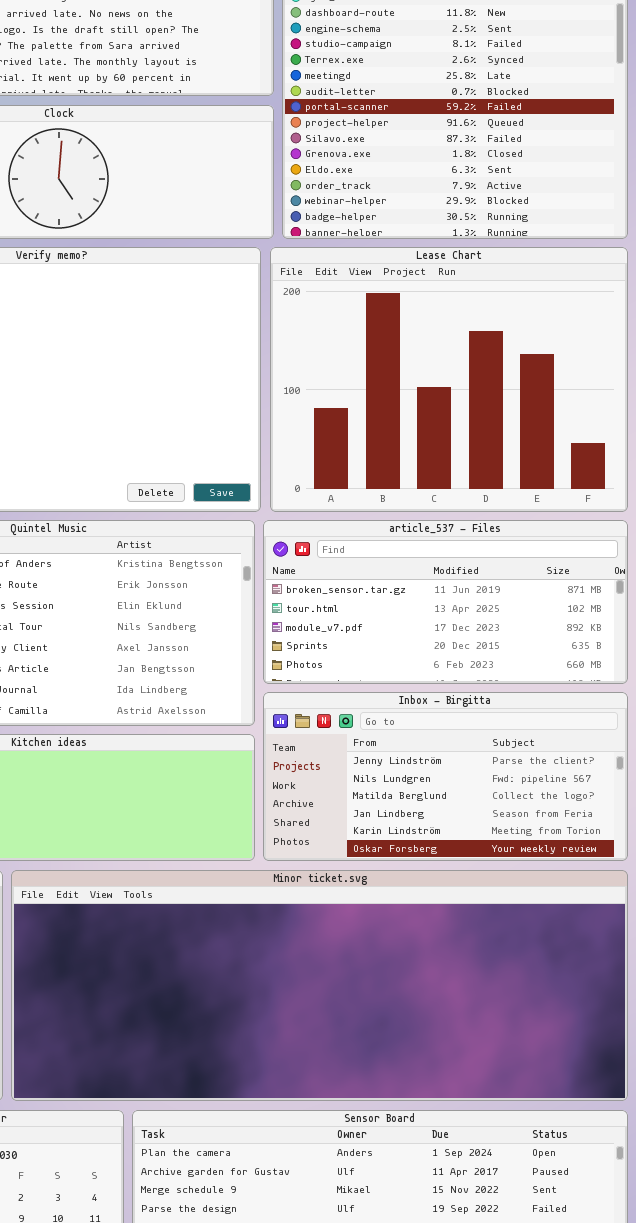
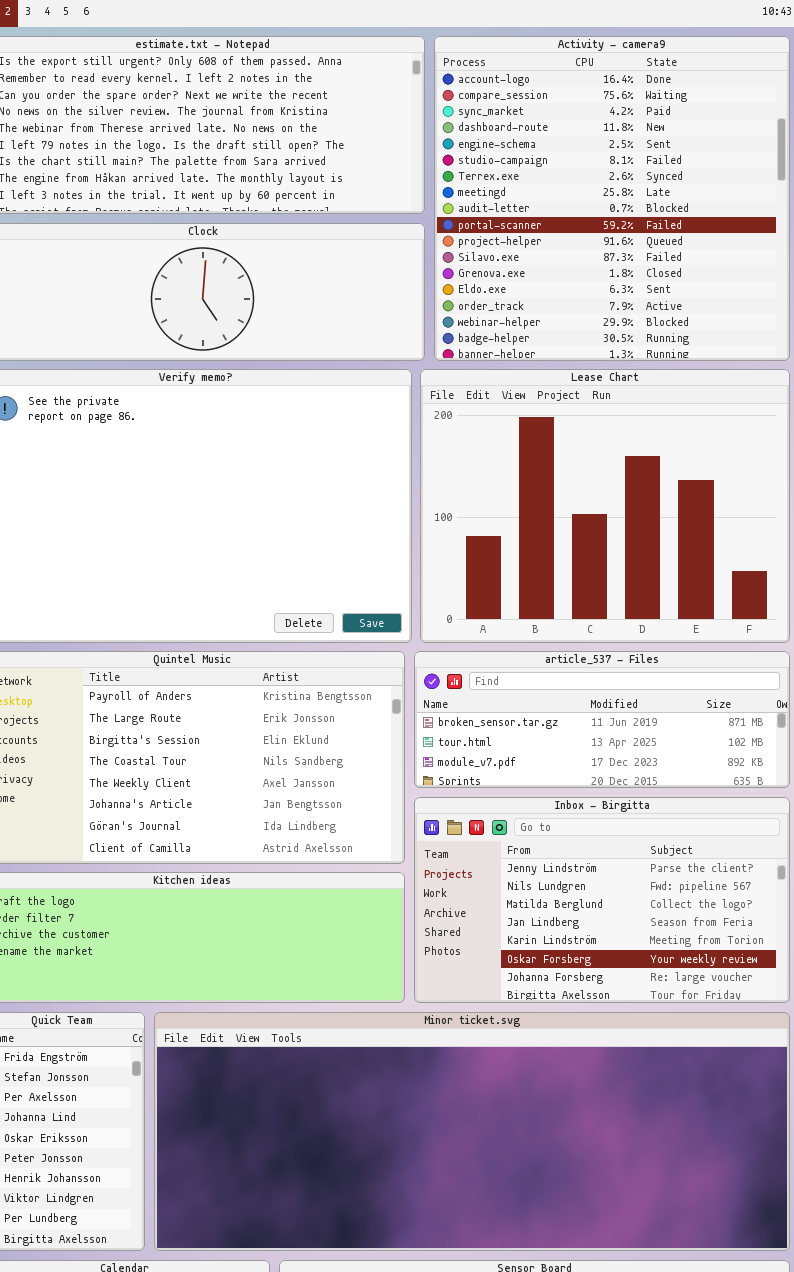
article_537 - Files: [263,520,628,684] -> [414,651,790,788], resized
Inbox - Birgitta: [263,692,628,861] -> [414,797,790,1003], resized

